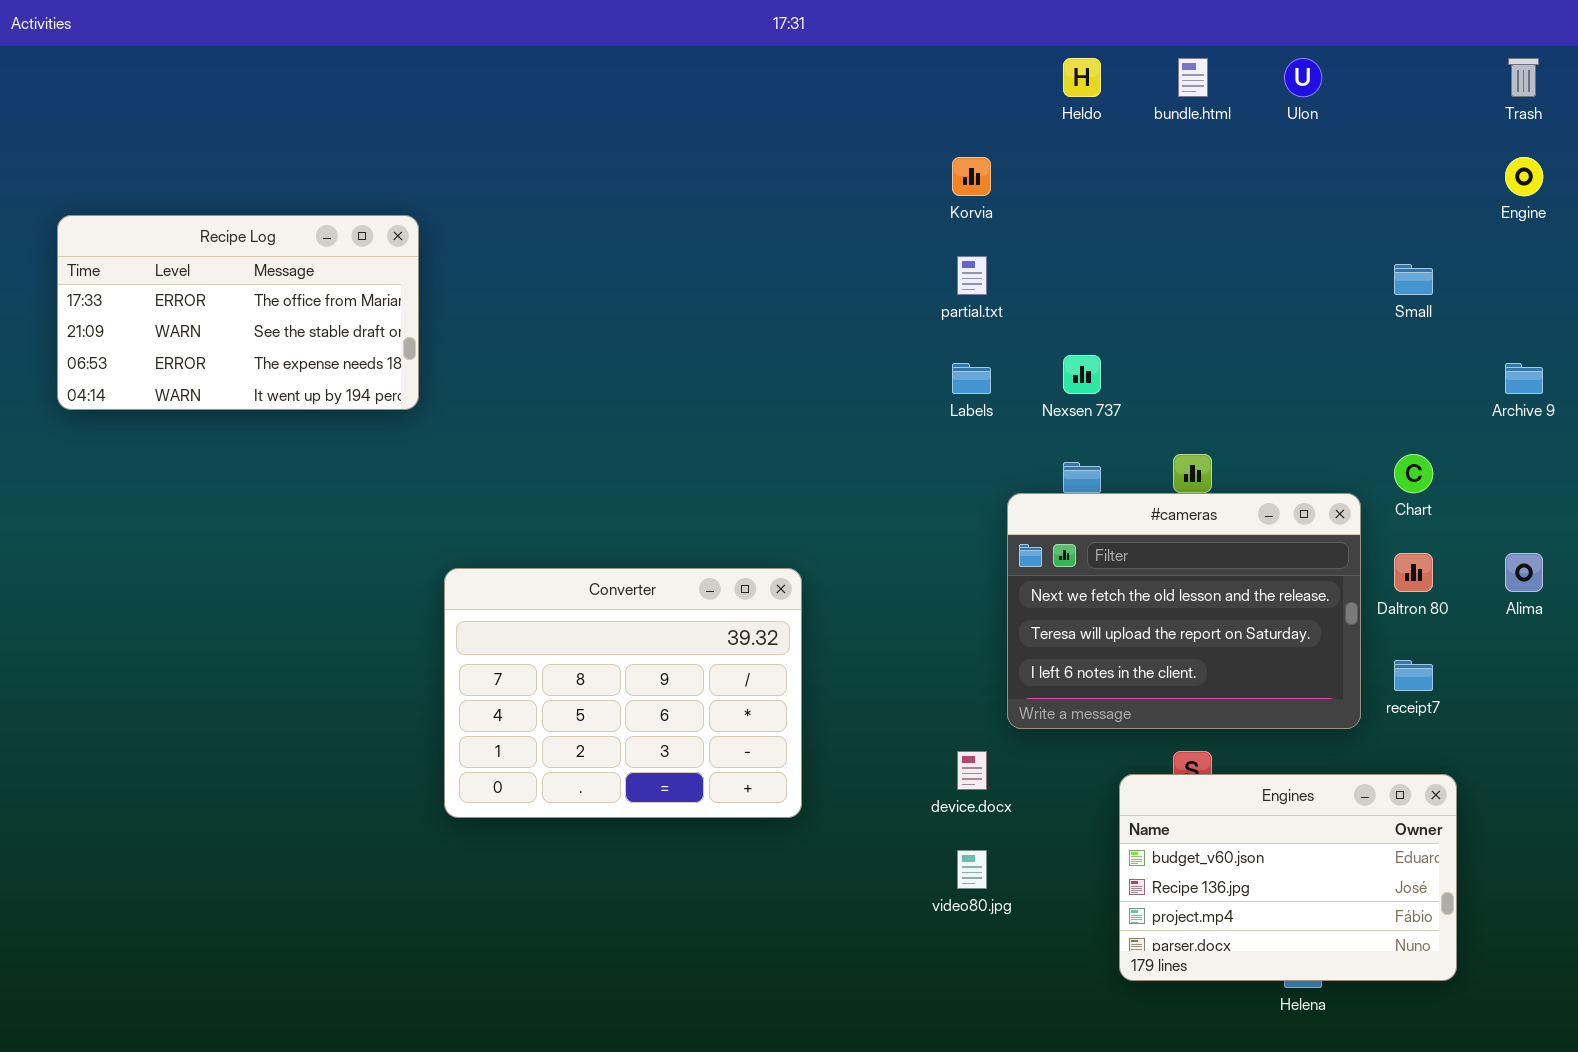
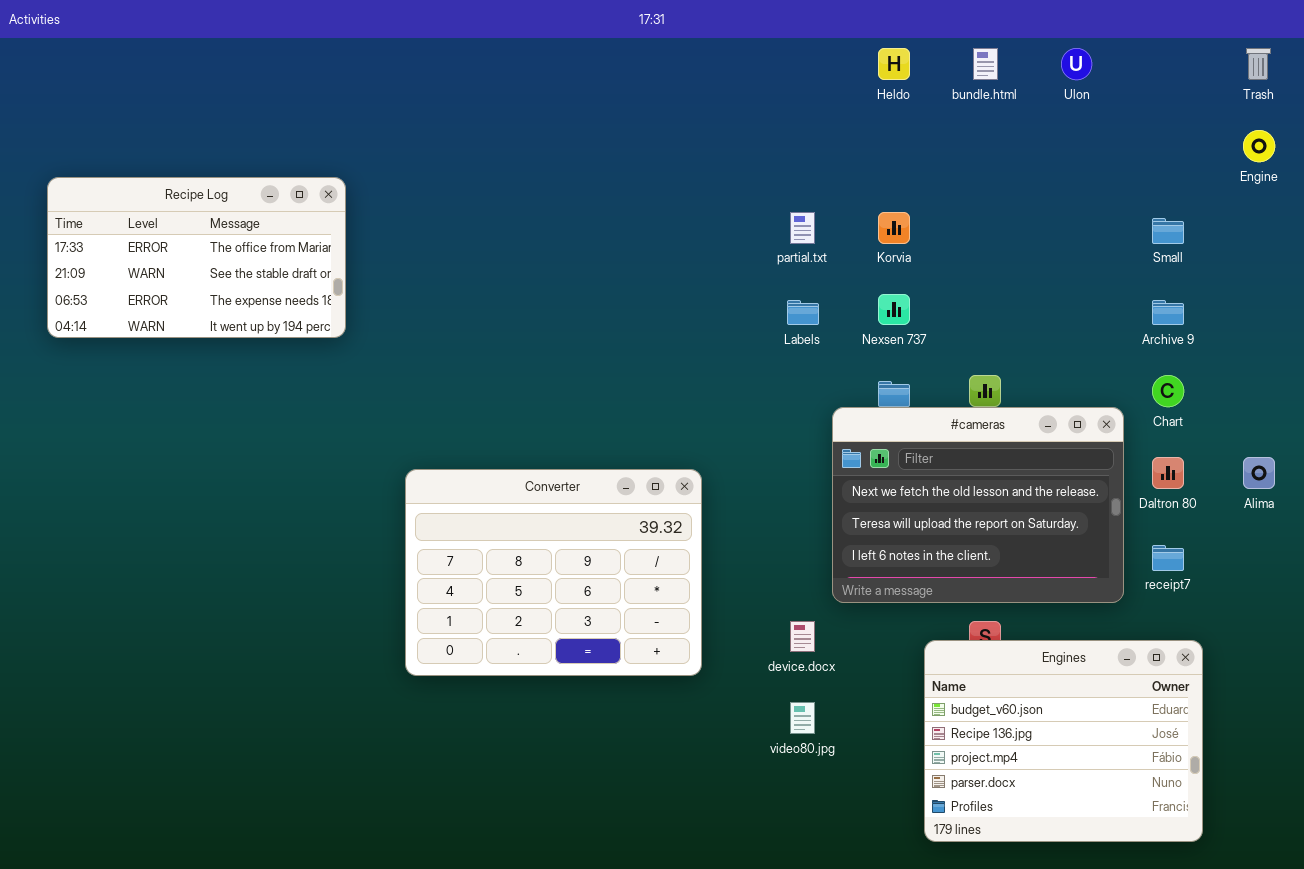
Korvia: [952,157,991,196] -> [878,212,910,244], moved
Archive 9: [1505,363,1543,394] -> [1152,300,1184,325], moved
Converter: [444,568,802,818] -> [405,469,702,676], moved
Engines: [1119,774,1457,981] -> [924,640,1203,842], resized

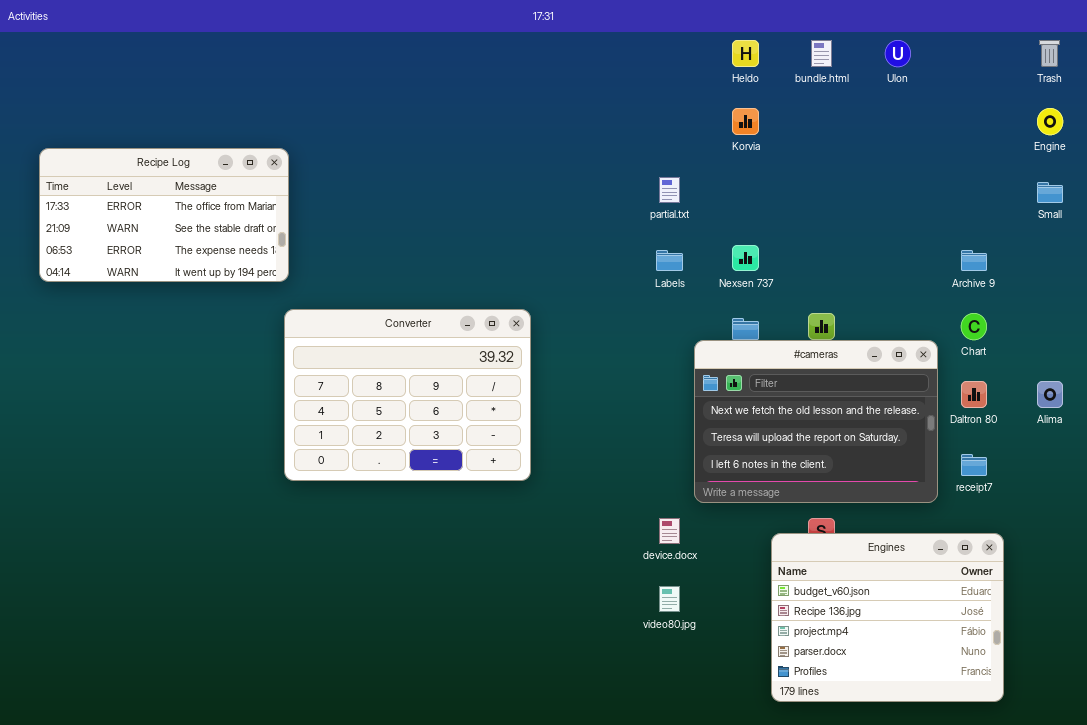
Korvia: [878,212,910,244] -> [732,108,759,135], moved
Small: [1152,218,1184,244] -> [1037,182,1063,203], moved
Converter: [405,469,702,676] -> [284,309,531,481], moved

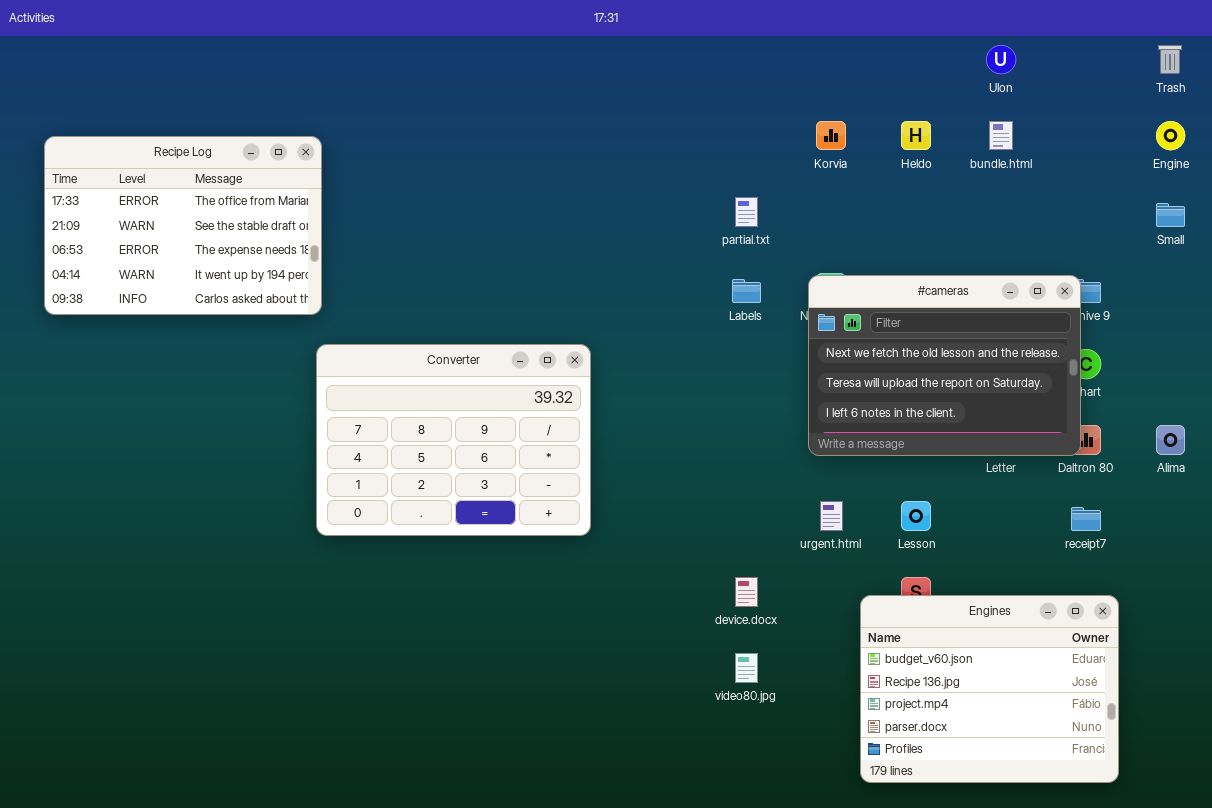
Heldo: [732,40,759,67] -> [901,121,931,150], moved
bundle.html: [811,40,832,67] -> [989,121,1013,150], moved
Recipe Log: [39,148,289,282] -> [44,136,322,315], resized
#cameras: [694,340,938,503] -> [808,275,1081,456], moved

